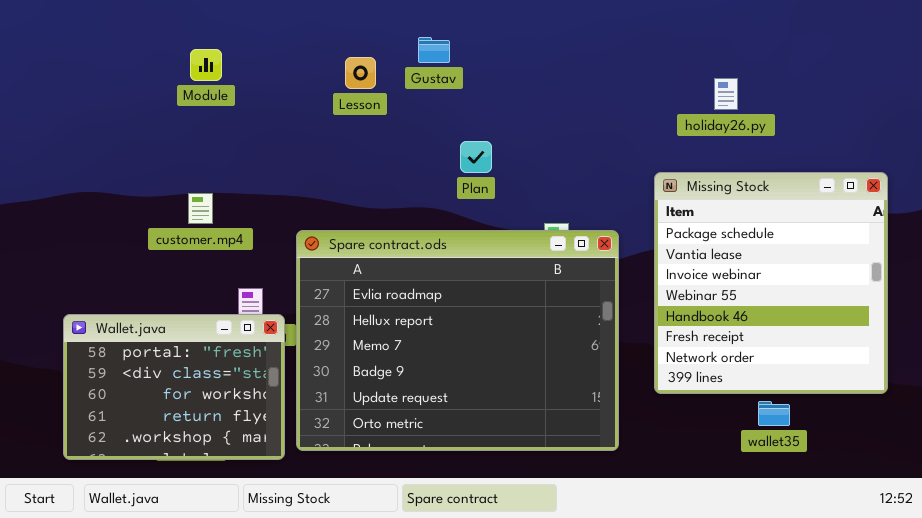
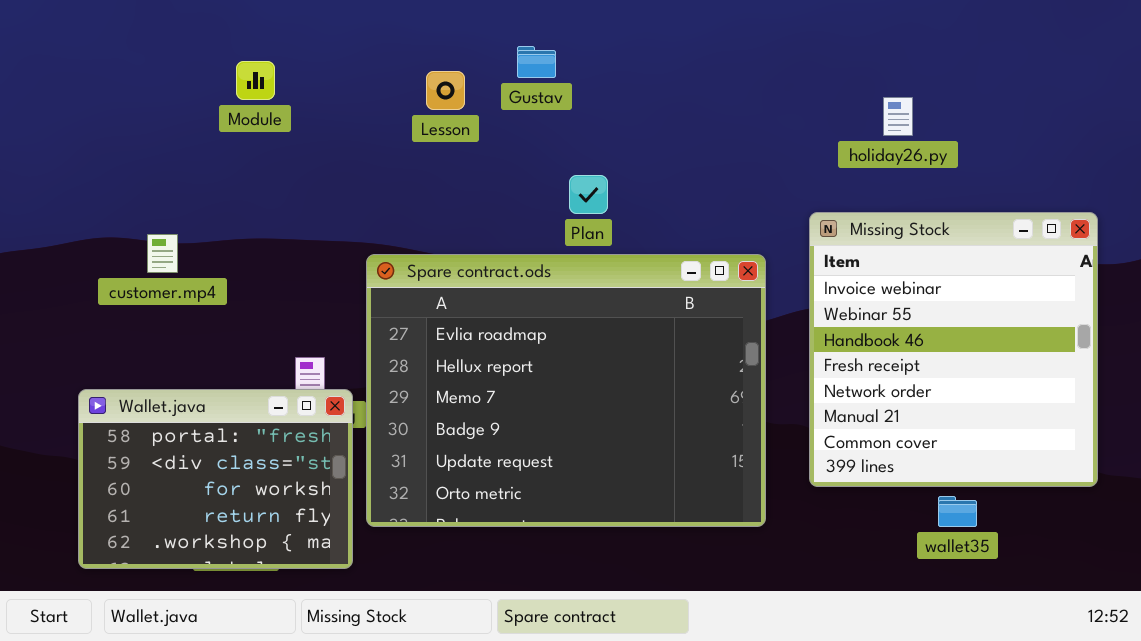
Missing Stock: [654,172,888,394] -> [809,212,1098,487], scrolled down 2 rows
customer.mp4: [188,193,213,224] -> [147,234,178,273], moved
Spare contract.ods: [296,230,619,451] -> [366,254,766,527], moved

